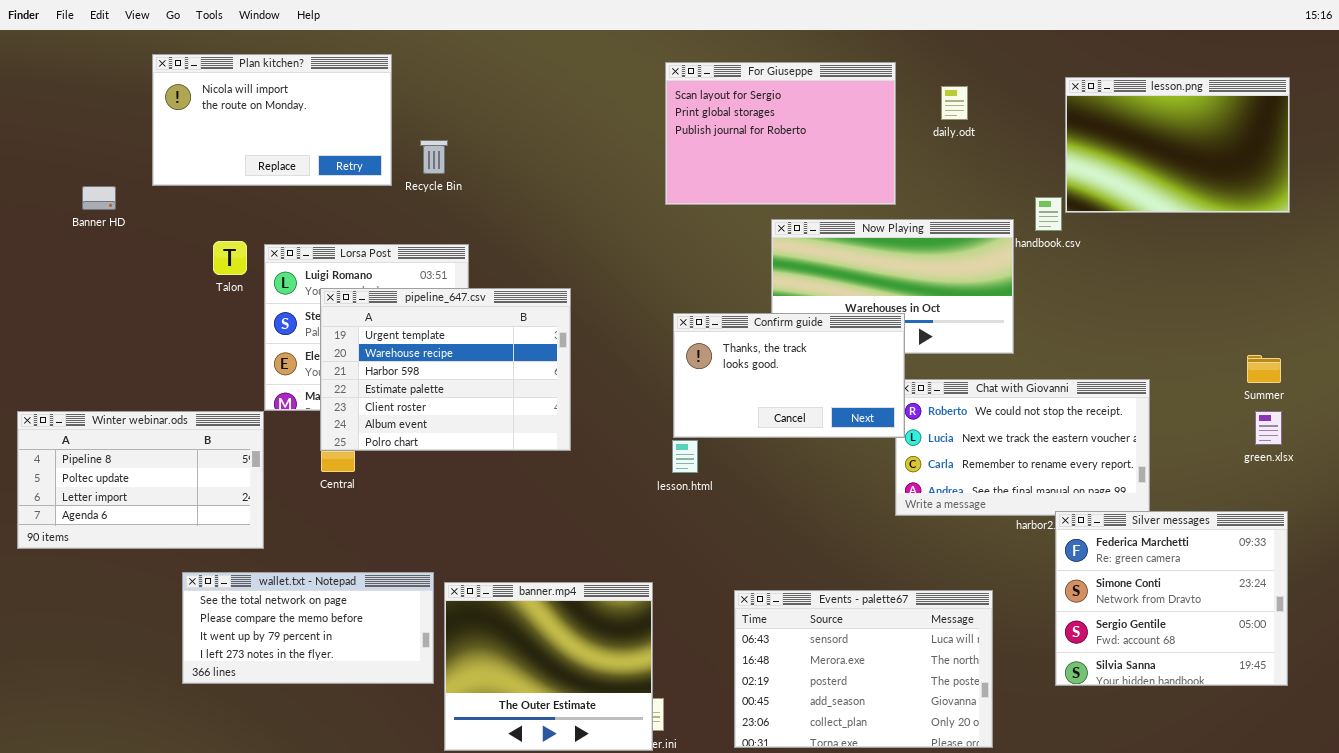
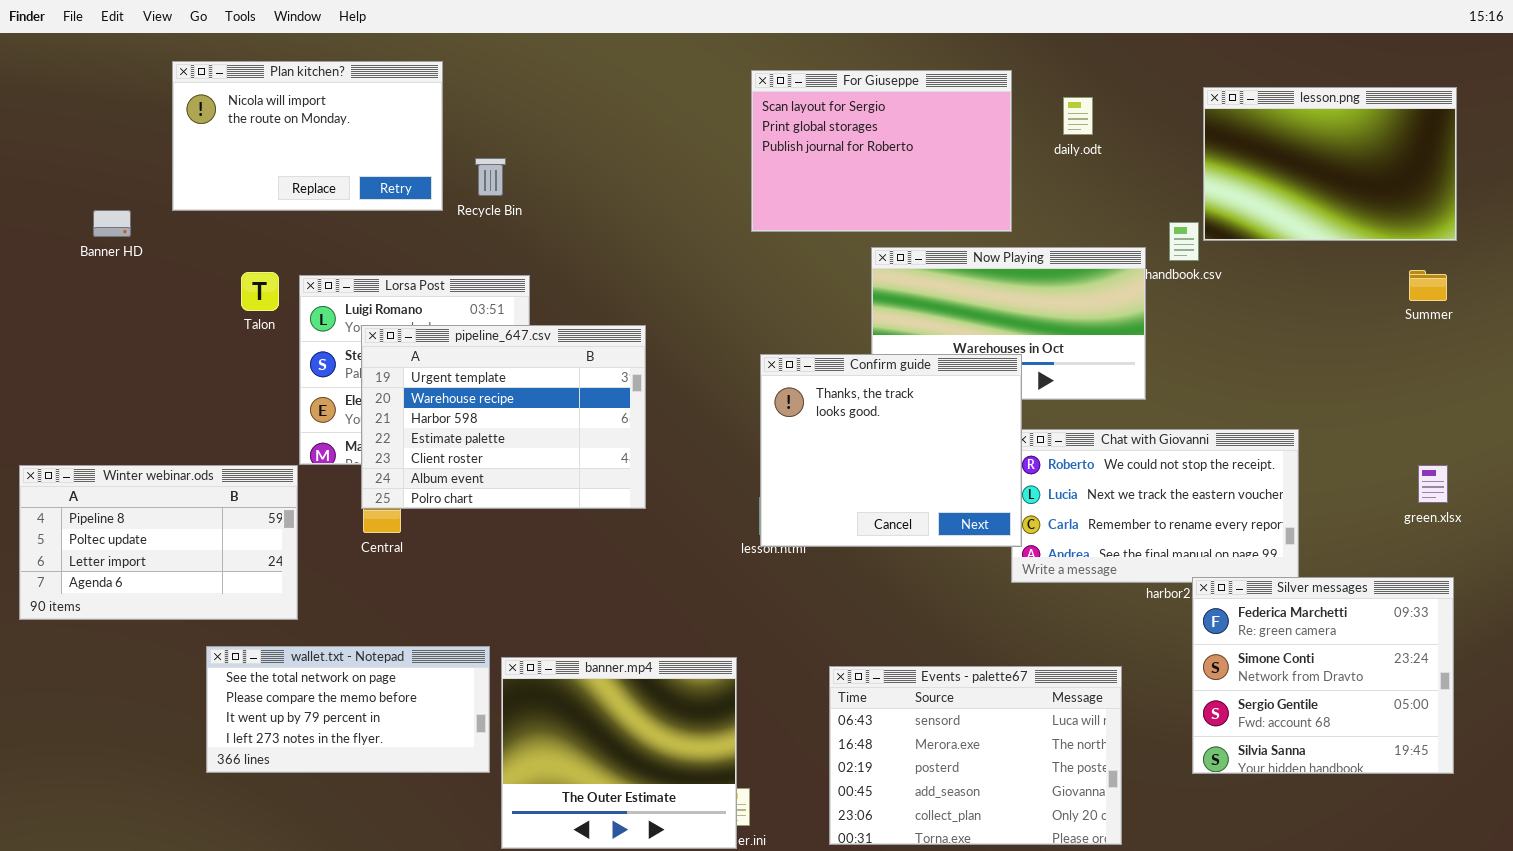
Confirm guide: [673,313,905,438] -> [760,354,1022,547], resized
Summer: [1247,355,1281,383] -> [1409,270,1447,301], moved

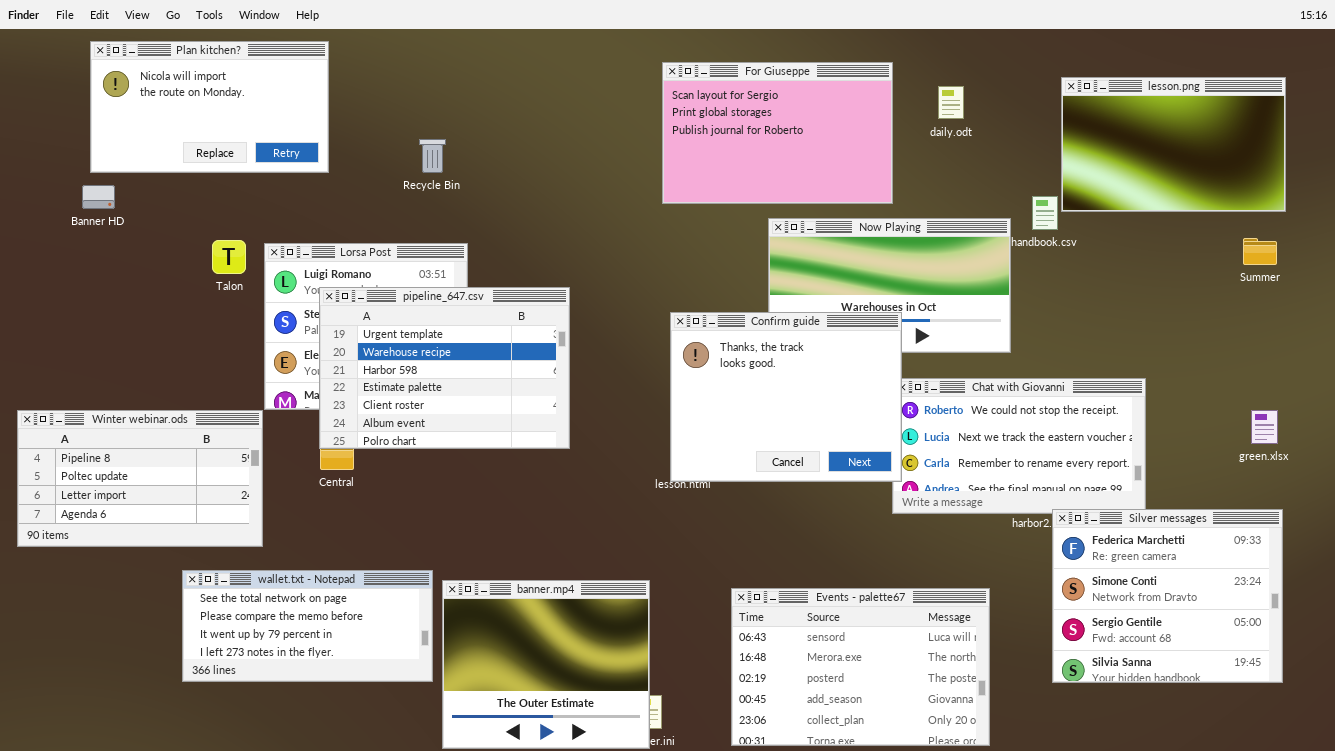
Plan kitchen?: [172,61,443,211] -> [90,41,329,173], moved

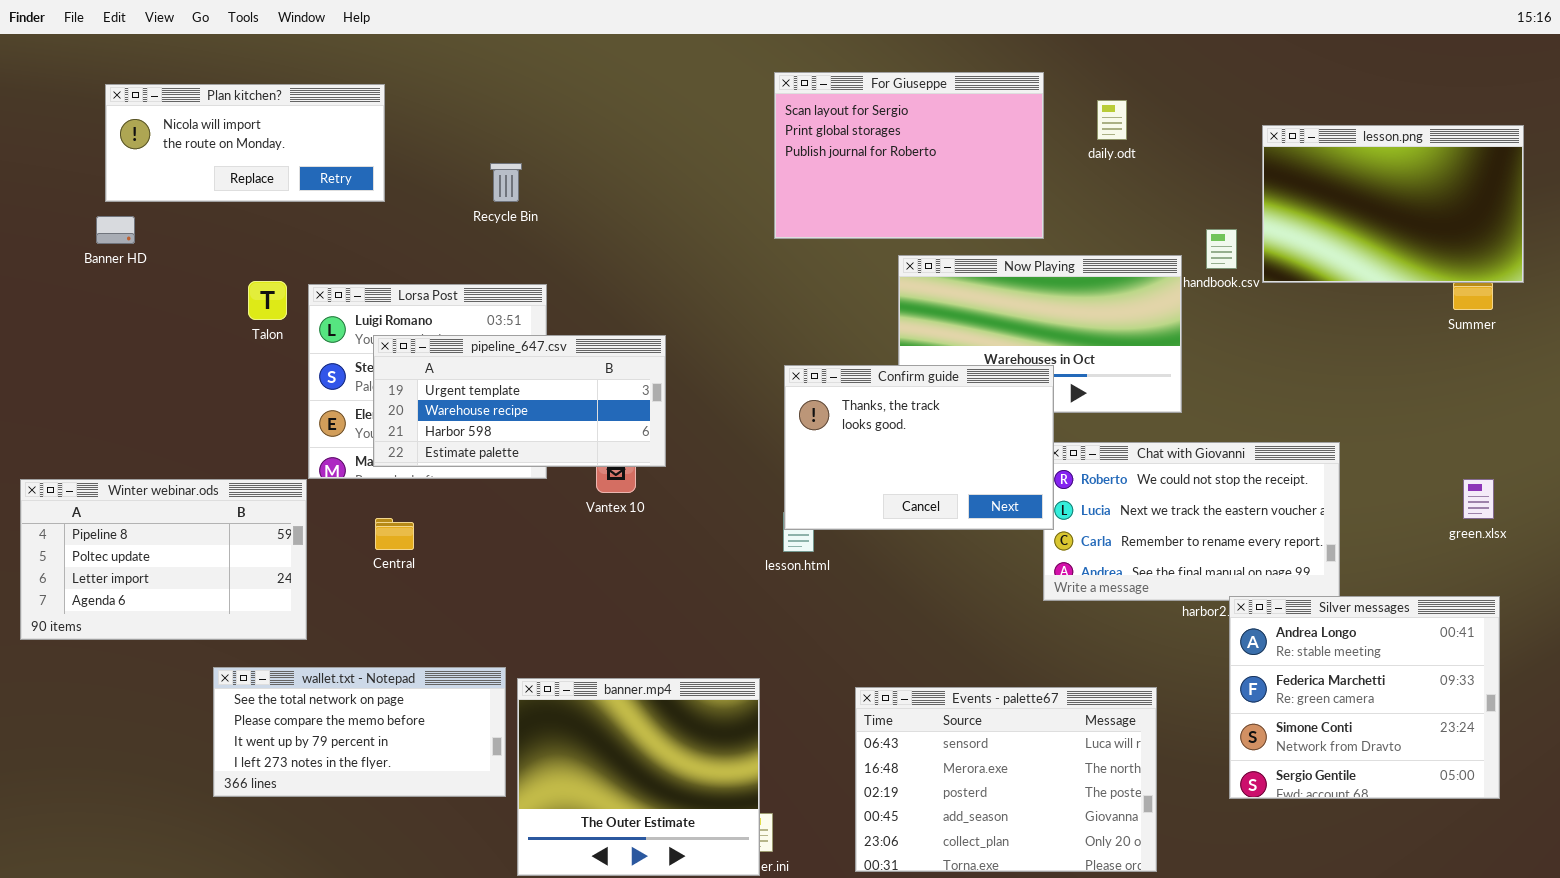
Plan kitchen?: [90,41,329,173] -> [105,84,385,202], resized
lesson.png: [1061,77,1286,212] -> [1262,125,1524,283], moved
pipeline_647.csv: [319,287,570,449] -> [373,335,666,467], resized
Confirm guide: [670,312,902,482] -> [784,365,1054,530], resized
Silver messages: [1052,509,1283,683] -> [1229,596,1500,799], scrolled up 1 row

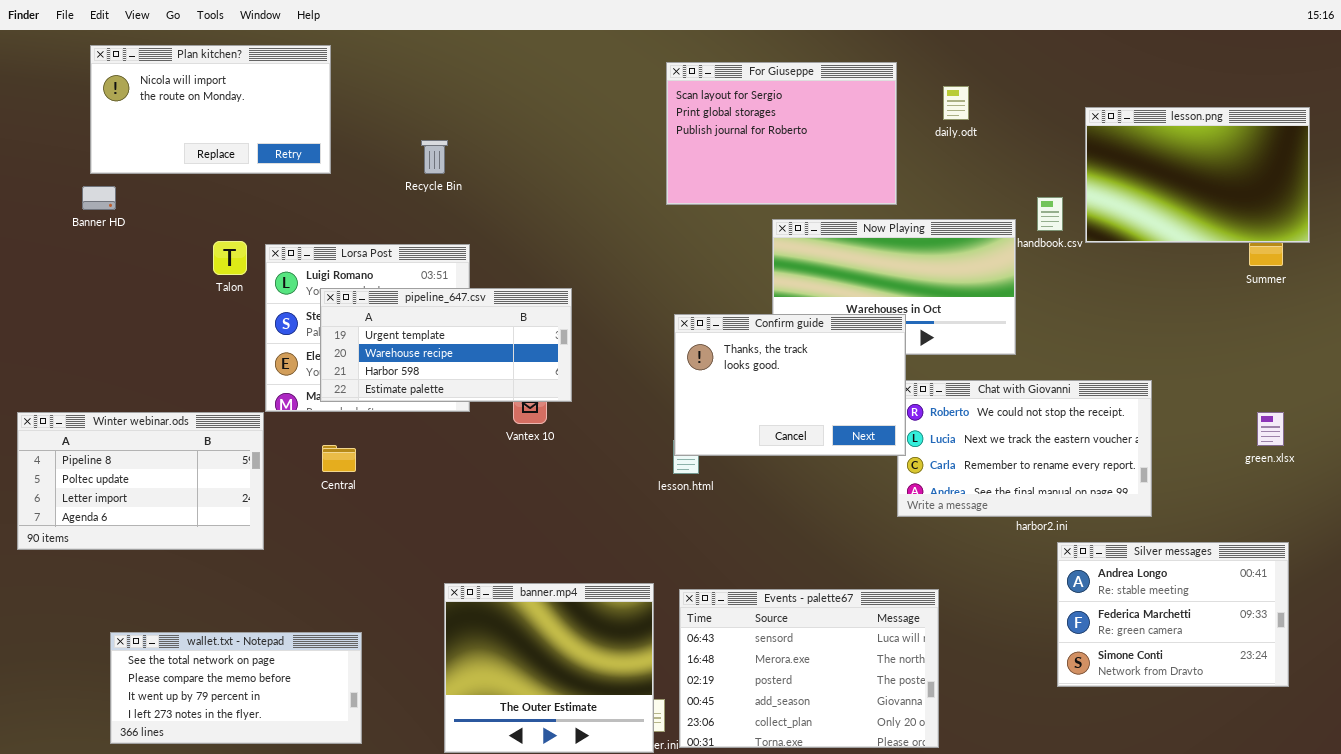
Plan kitchen?: [105,84,385,202] -> [90,45,331,174], resized
Silver messages: [1229,596,1500,799] -> [1057,542,1289,687], resized
wallet.txt - Notepad: [213,667,506,797] -> [110,632,362,744], moved
Events - palette67: [855,687,1157,872] -> [679,589,939,748], moved

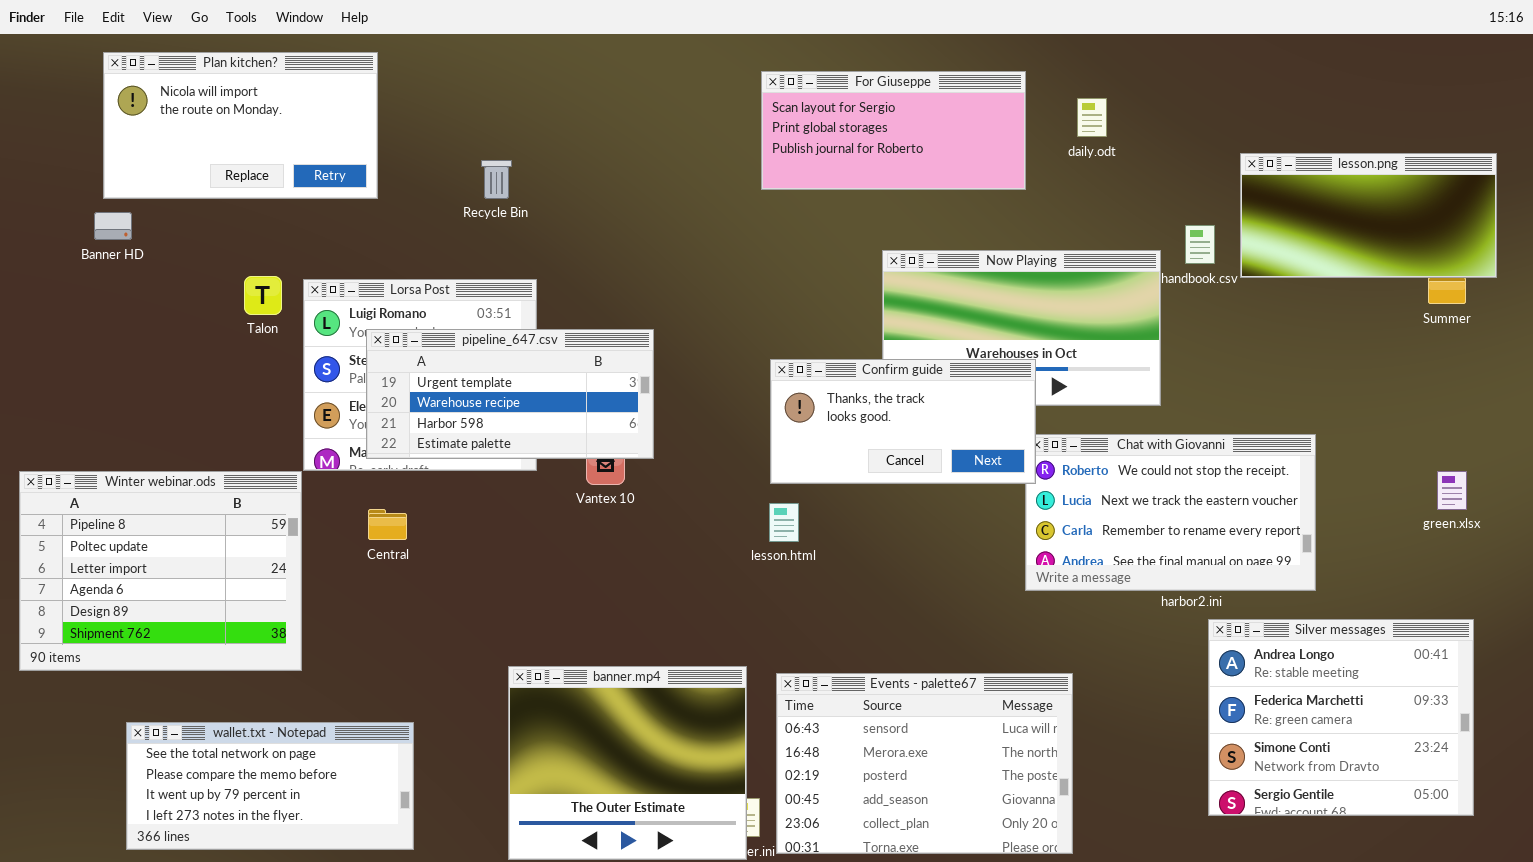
For Giuseppe: [666,62,897,205] -> [761,71,1026,190], resized
lesson.png: [1085,107,1310,243] -> [1240,153,1497,278], resized
Confirm guide: [674,314,906,456] -> [770,359,1036,484], resized
Winter webinar.ods: [17,412,264,550] -> [19,471,302,671], resized
Silver messages: [1057,542,1289,687] -> [1208,619,1474,816], resized

